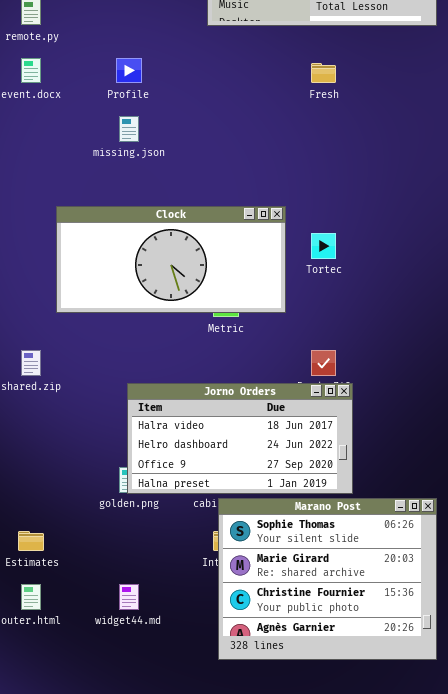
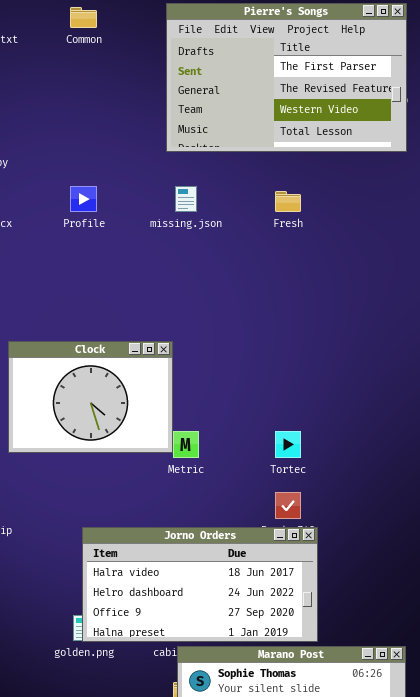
missing.json: [119,116,139,142] -> [175,186,197,212], moved
Clock: [56,206,286,313] -> [8,341,173,453], resized
Tortec: [311,233,336,259] -> [275,431,301,458], moved

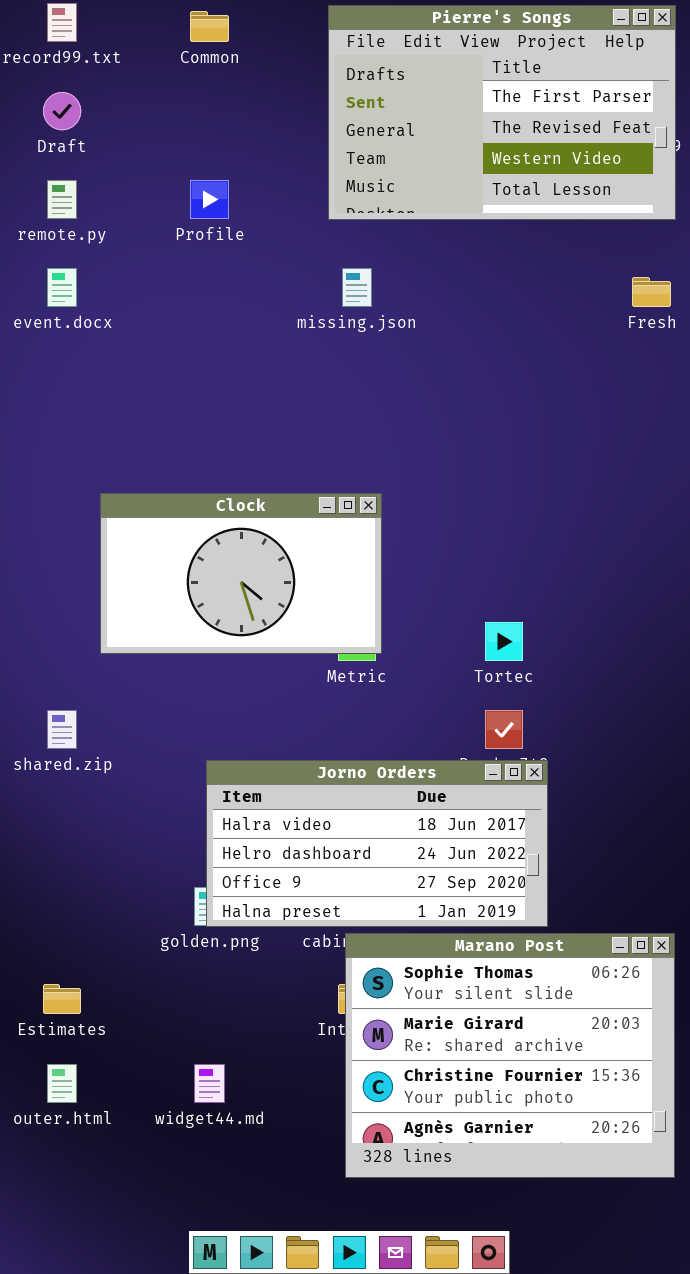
Profile: [70,186,97,212] -> [190,180,229,219], moved
Fresh: [275,191,301,212] -> [632,277,671,307], moved
Clock: [8,341,173,453] -> [100,493,382,654], resized

